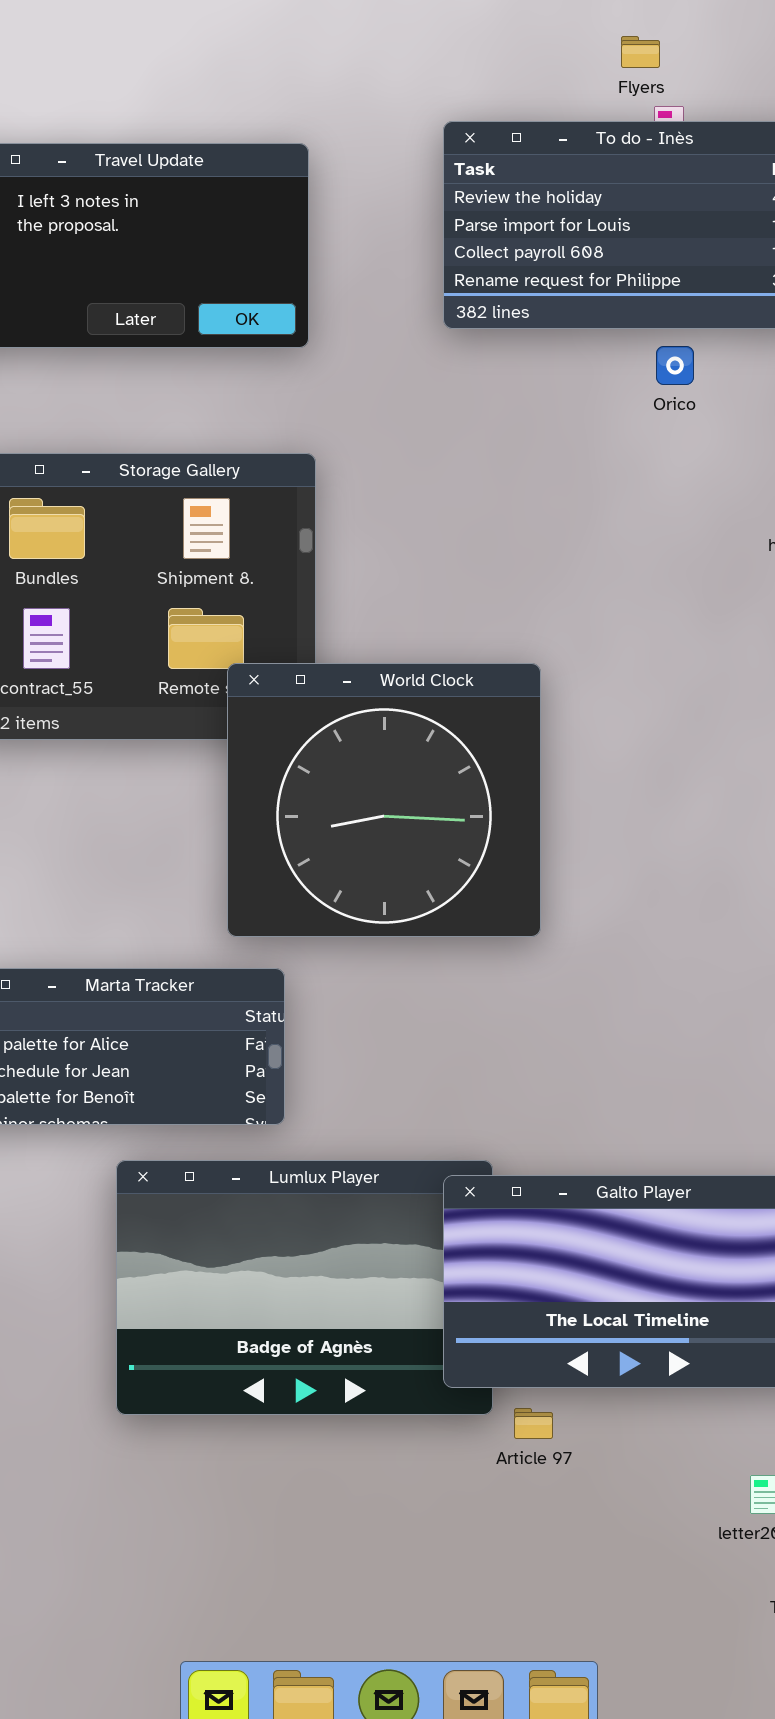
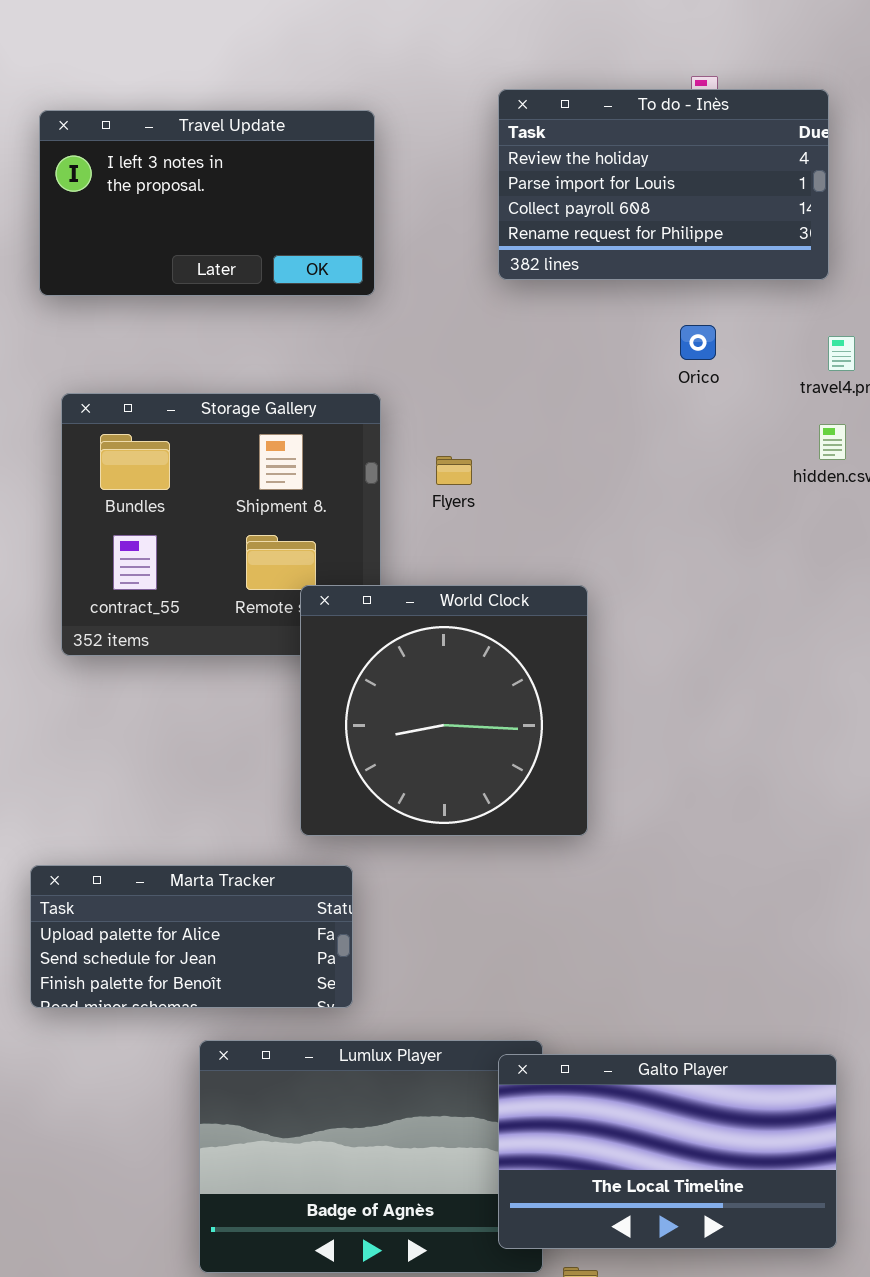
Flyers: [621,36,660,68] -> [436,456,472,485], moved
Orico: [656,346,694,385] -> [680,325,716,360], moved

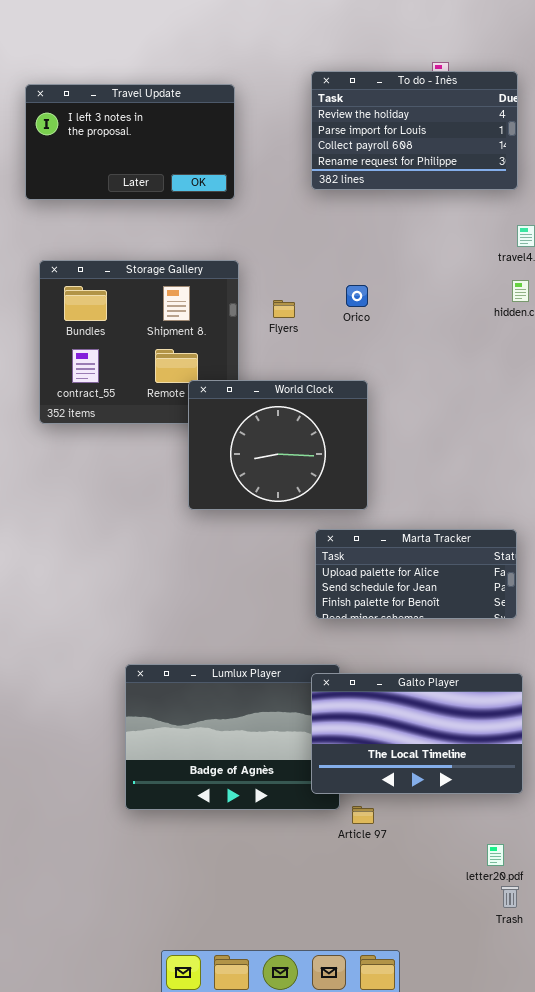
Orico: [680,325,716,360] -> [346,285,368,307], moved
World Clock: [300,585,588,836] -> [188,380,368,510], resized
Marta Tracker: [30,865,353,1008] -> [315,529,517,619], moved

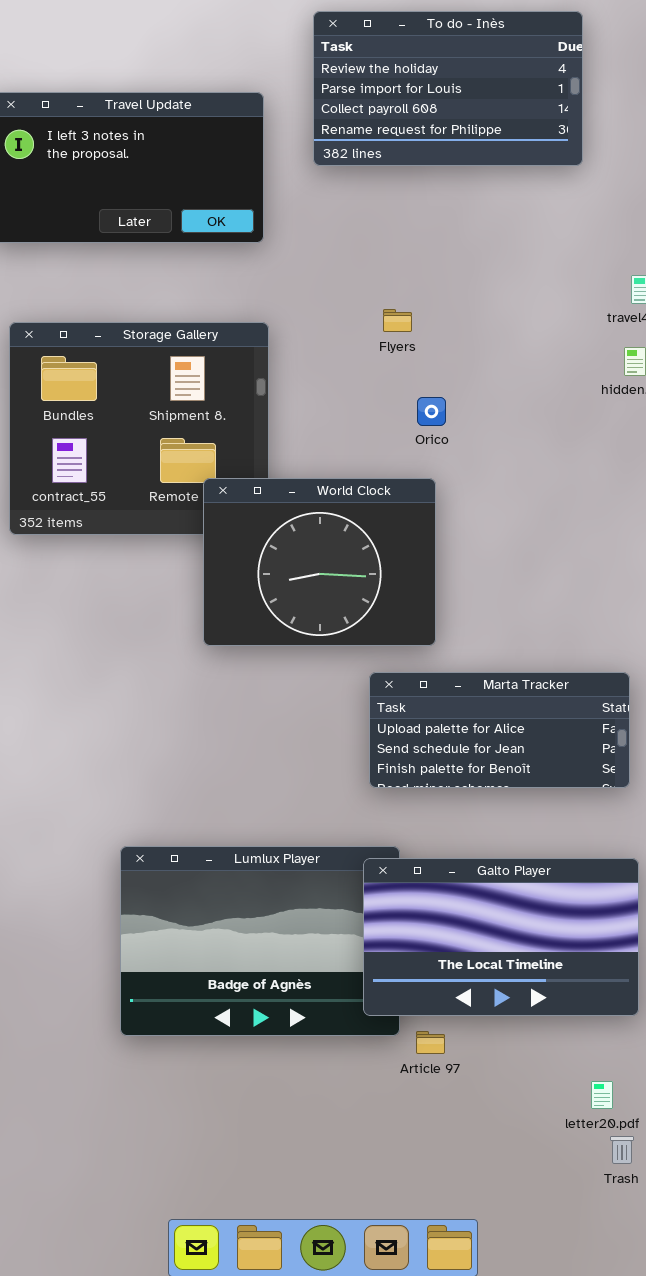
To do - Inès: [311,71,518,190] -> [313,11,583,166], moved
Orico: [346,285,368,307] -> [417,397,446,426], moved
Flyers: [273,300,295,318] -> [383,309,412,332], moved

